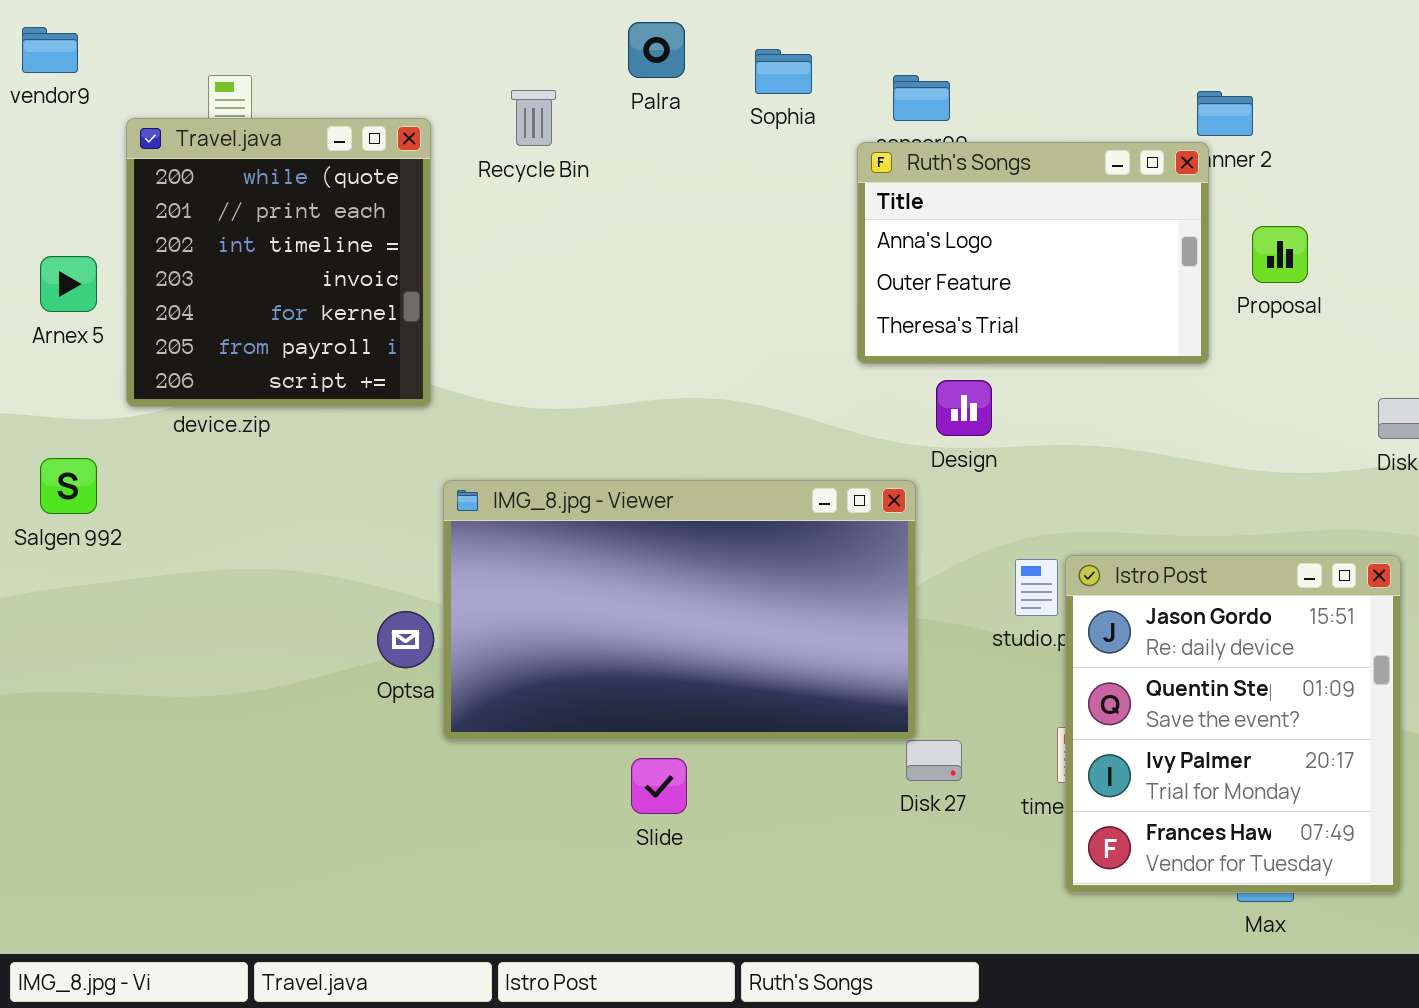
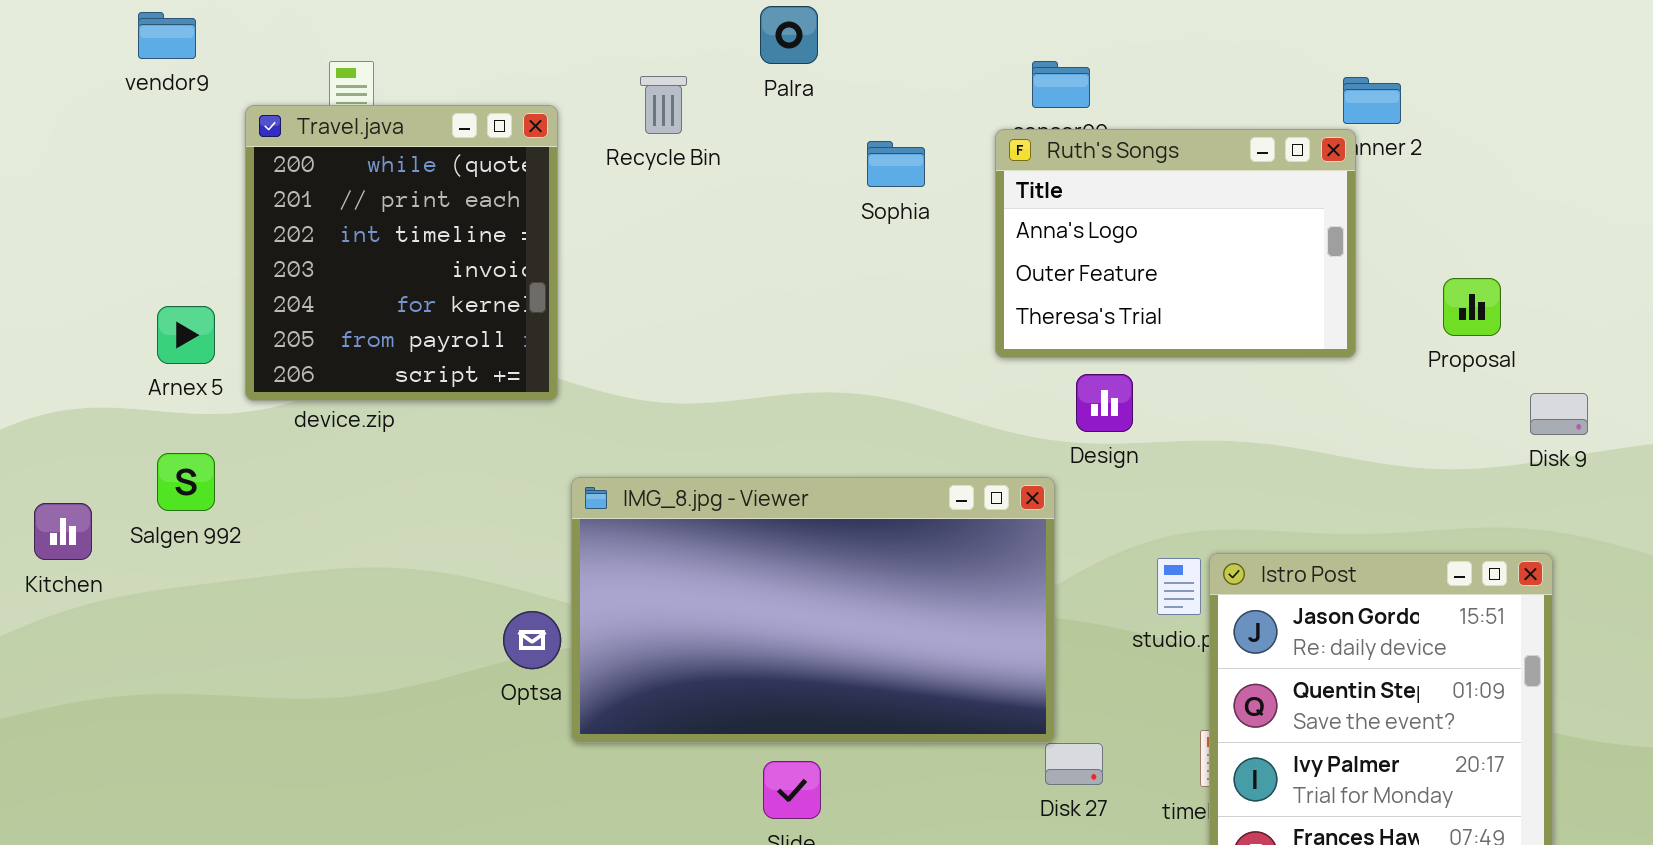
Sophia: [755,49,812,94] -> [867,141,925,187], moved
Proposal: [1252,226,1308,283] -> [1443,278,1501,336], moved
Arnex 5: [40,256,97,312] -> [157,306,215,364], moved

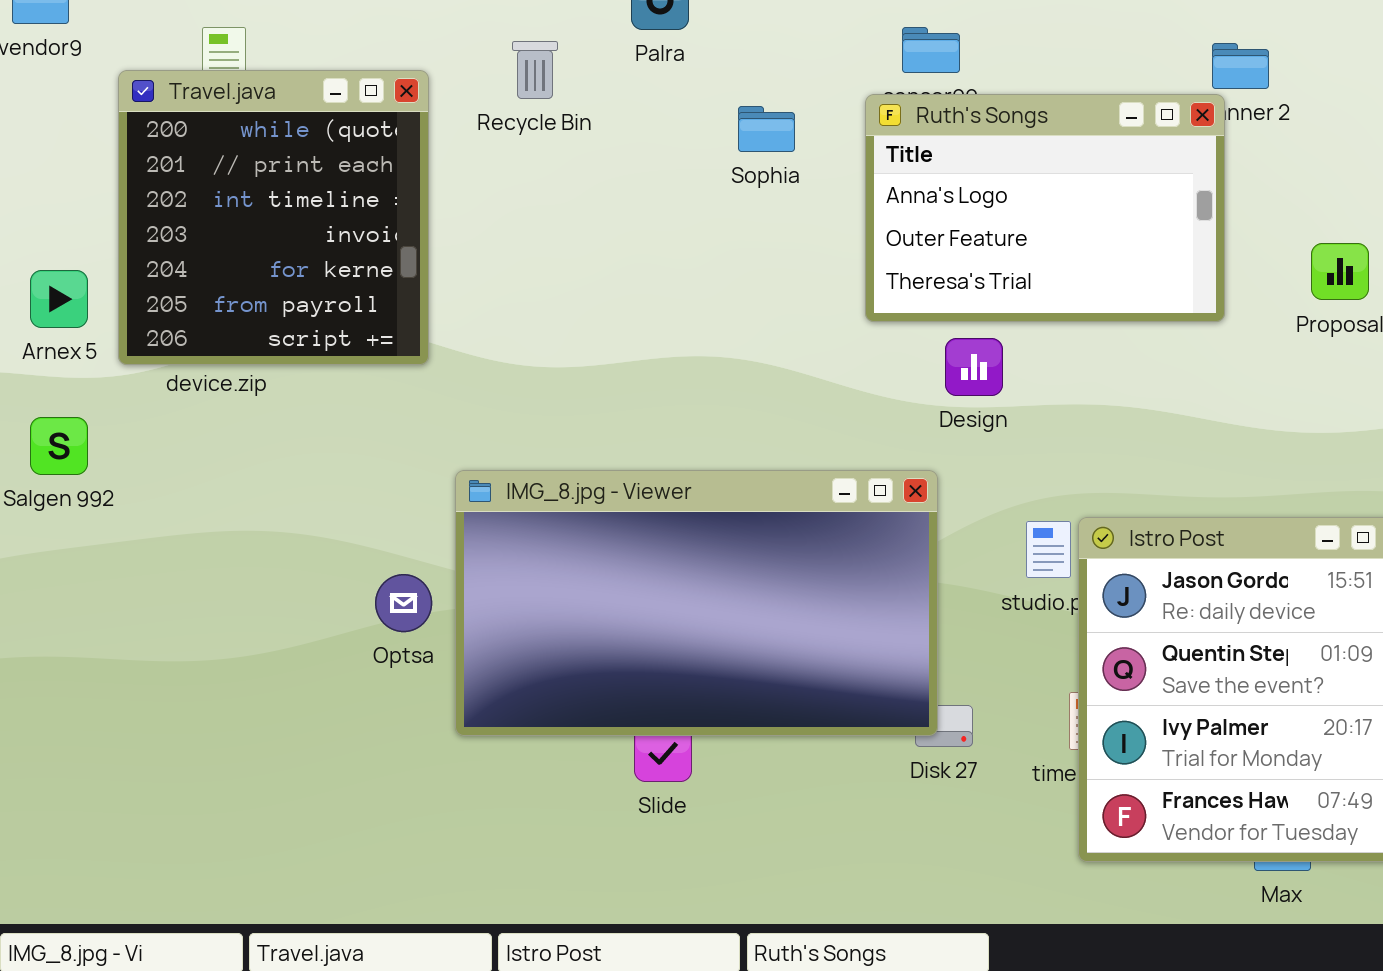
IMG_8.jpg - Viewer: [571,477,1055,743] -> [455,470,938,736], moved

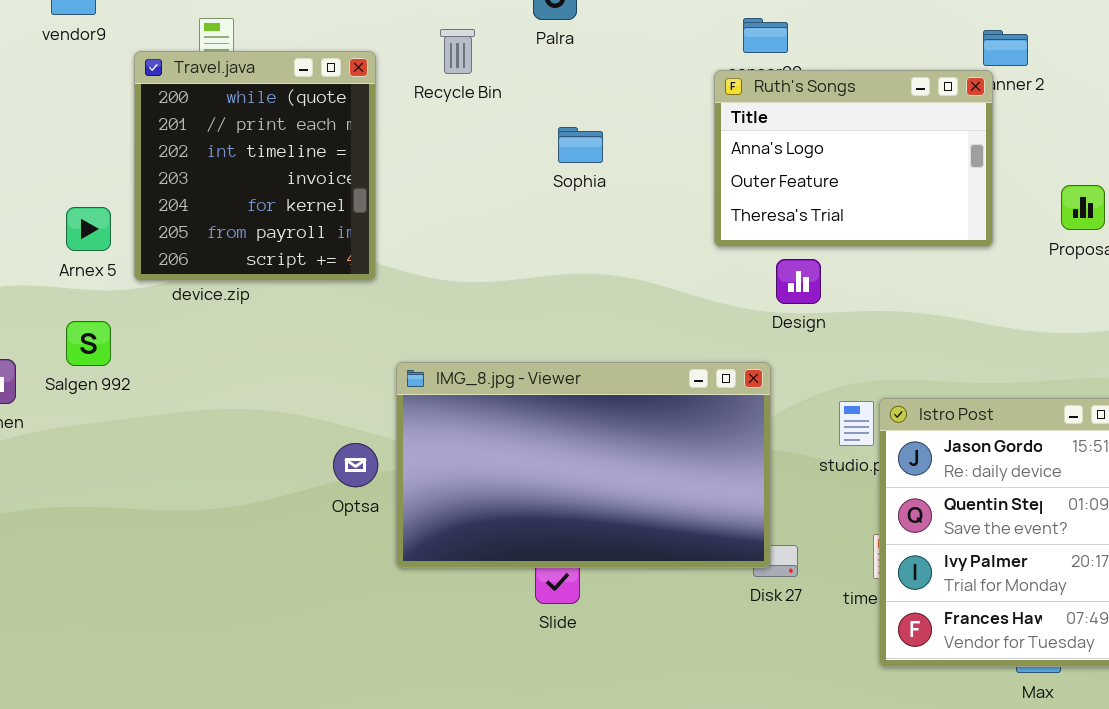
Sophia: [738,106,795,152] -> [558,127,603,163], moved

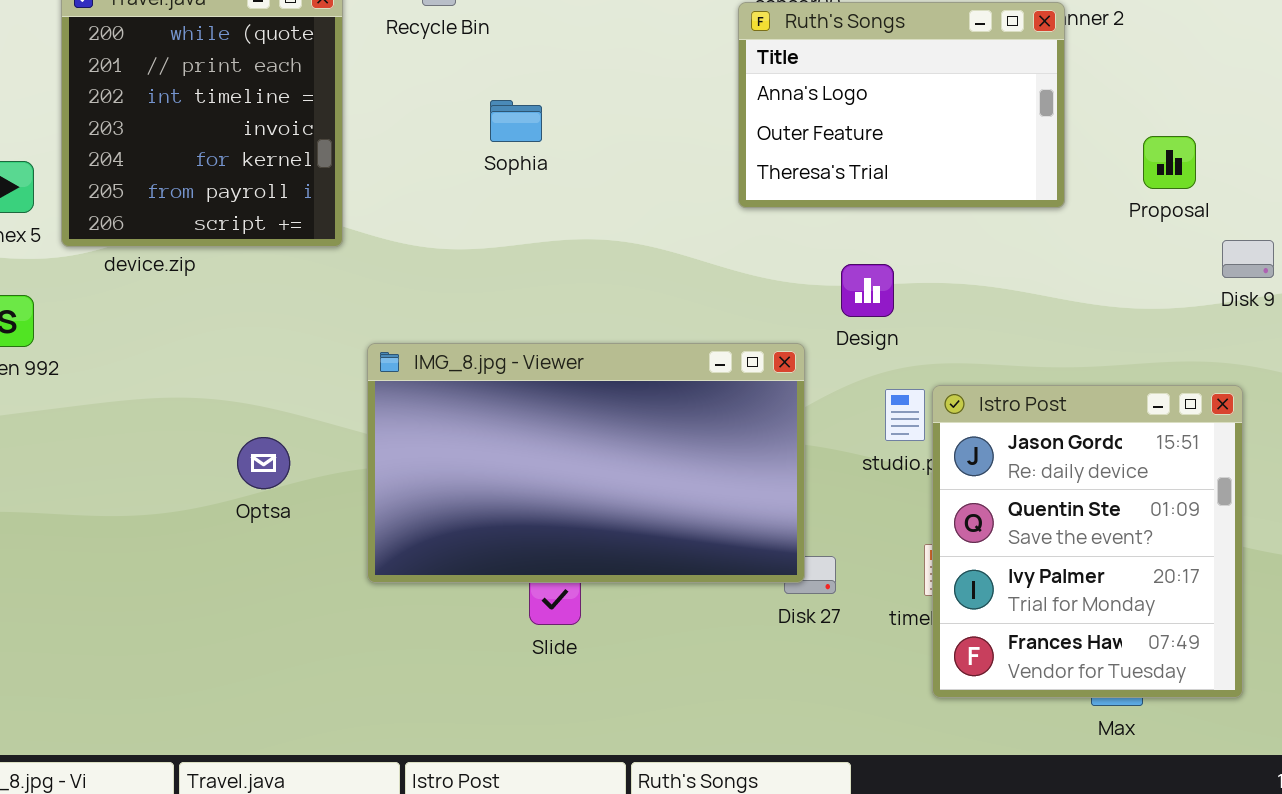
Sophia: [558,127,603,163] -> [490,100,542,142], moved
Design: [776,259,821,304] -> [841,264,894,317], moved
Optsa: [333,443,378,487] -> [237,437,290,489], moved

